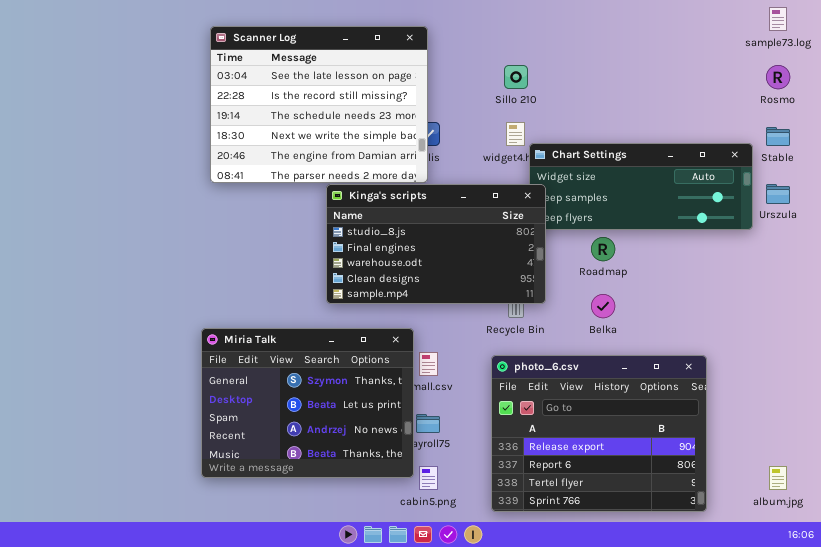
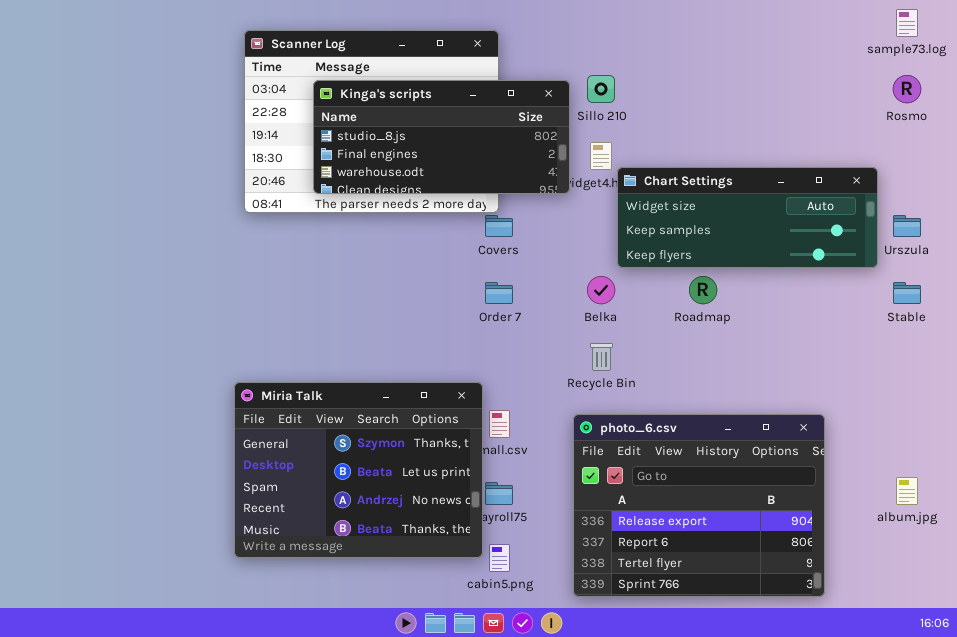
Stable: [766,127,790,146] -> [893,282,921,304], moved
Kinga's scripts: [326,184,546,304] -> [313,80,570,194], moved, resized
Belka: [591,294,615,318] -> [587,276,615,304], moved
album.jpg: [769,466,787,490] -> [896,477,918,505], moved

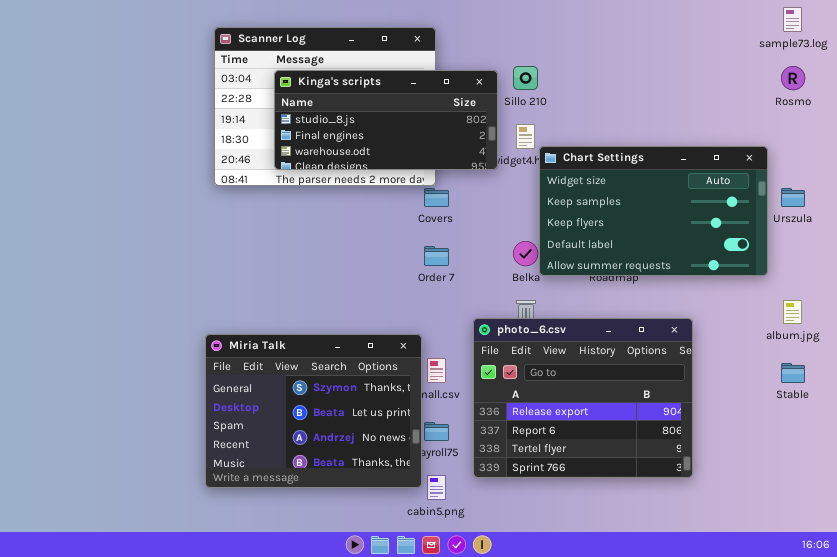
Chart Settings: [617,167,878,268] -> [539,146,768,276], resized
Stable: [893,282,921,304] -> [781,363,805,383], moved
photo_6.csv: [573,414,825,597] -> [473,318,693,478], moved
album.jpg: [896,477,918,505] -> [783,300,802,324], moved

